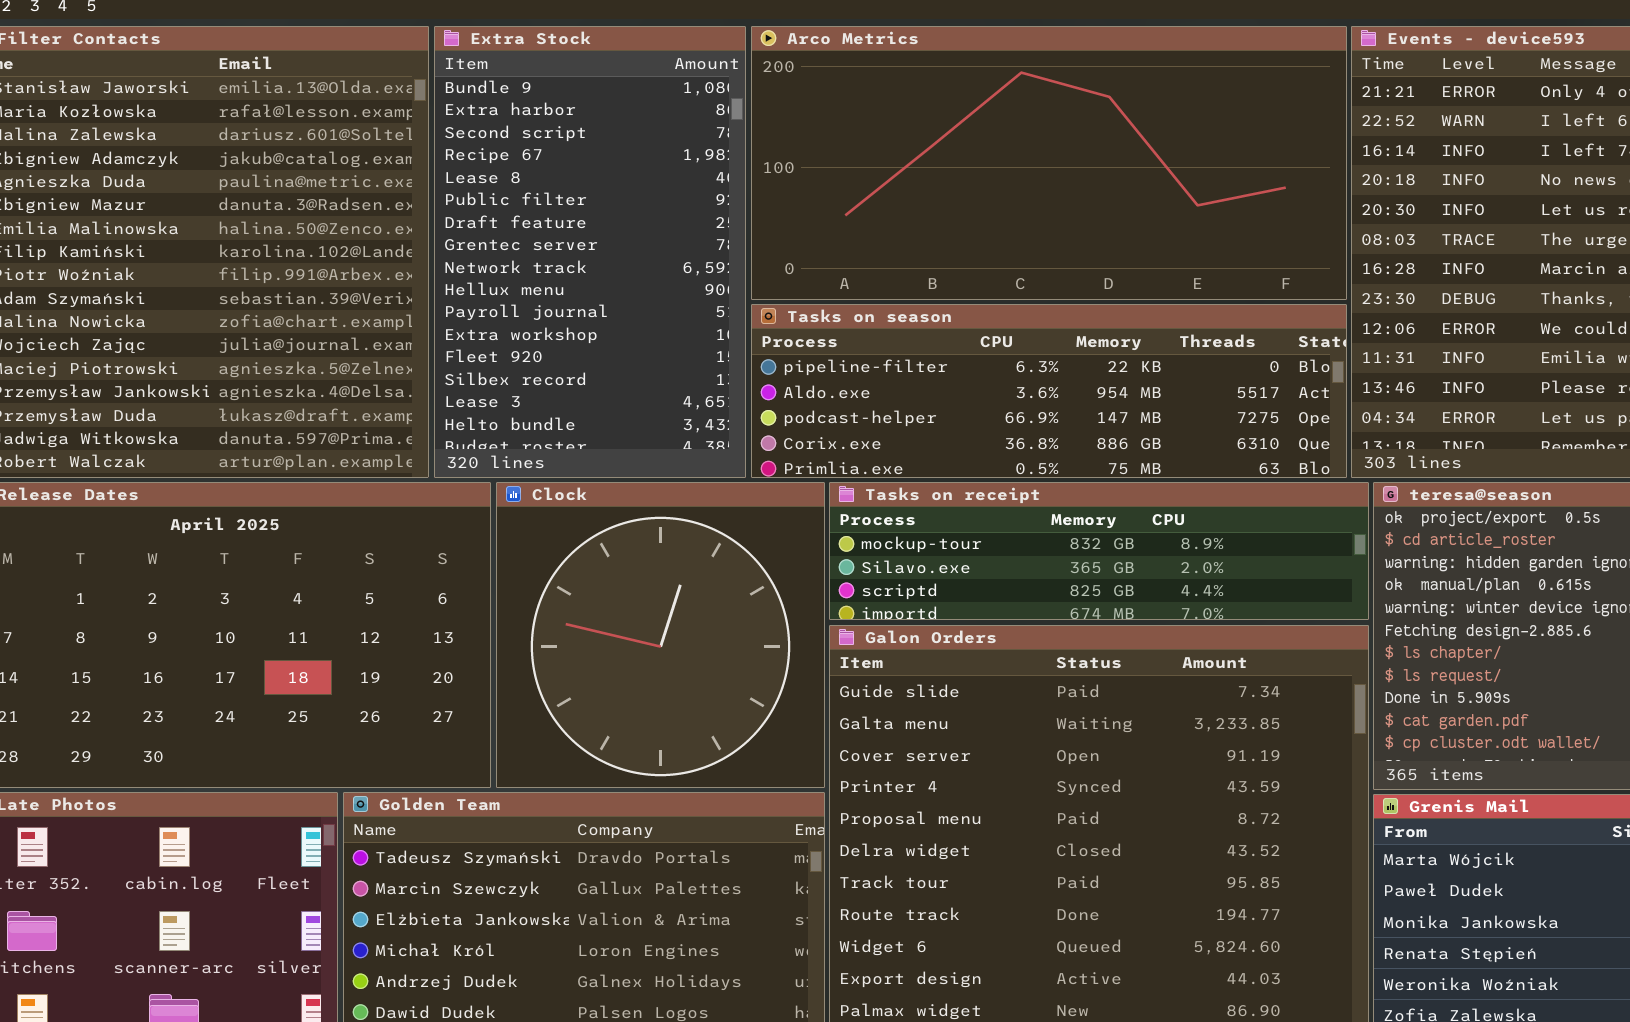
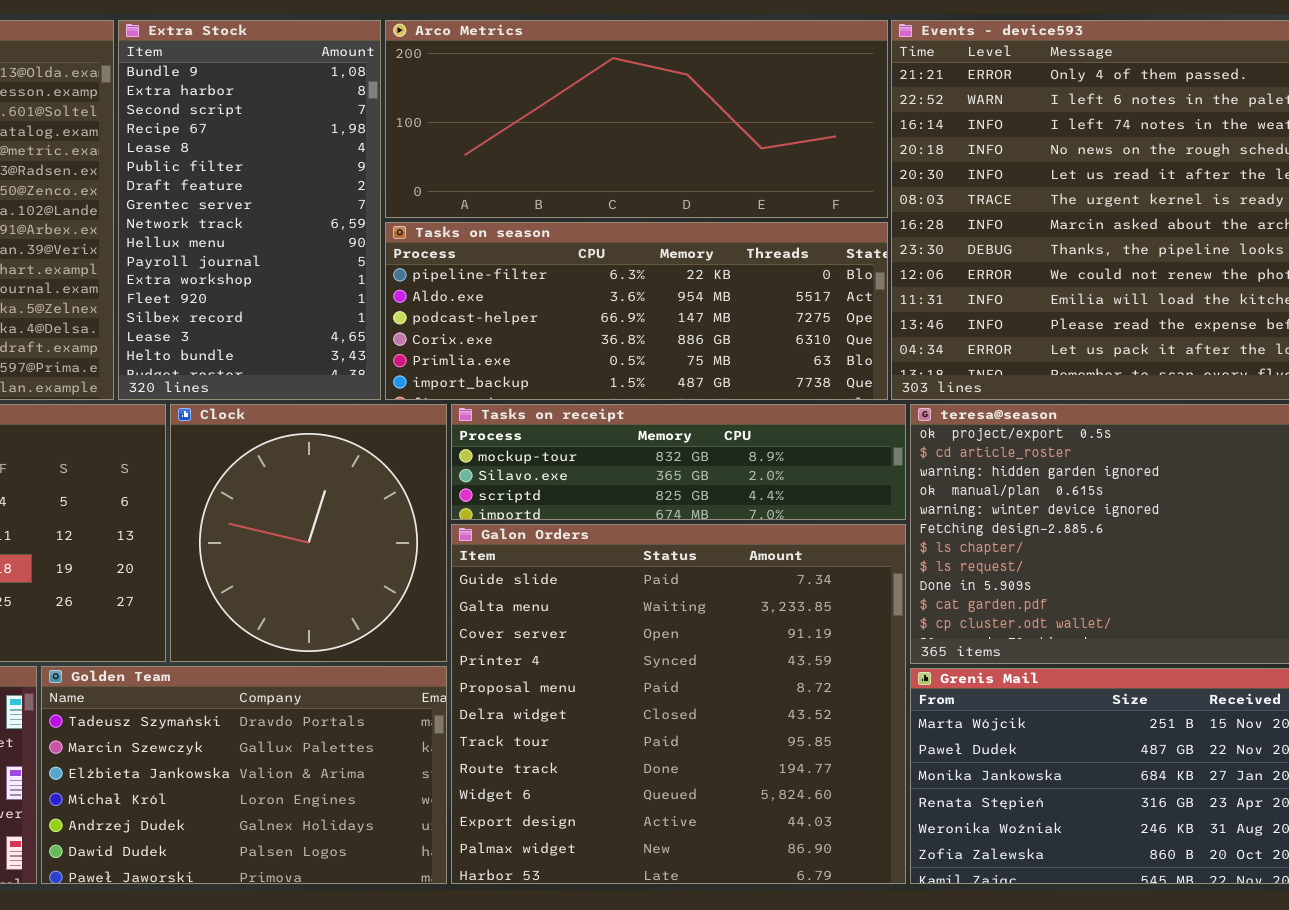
Arco Metrics: [751,26,1347,300] -> [385,20,888,218], resized
Tasks on season: [751,304,1347,478] -> [385,222,888,400], resized

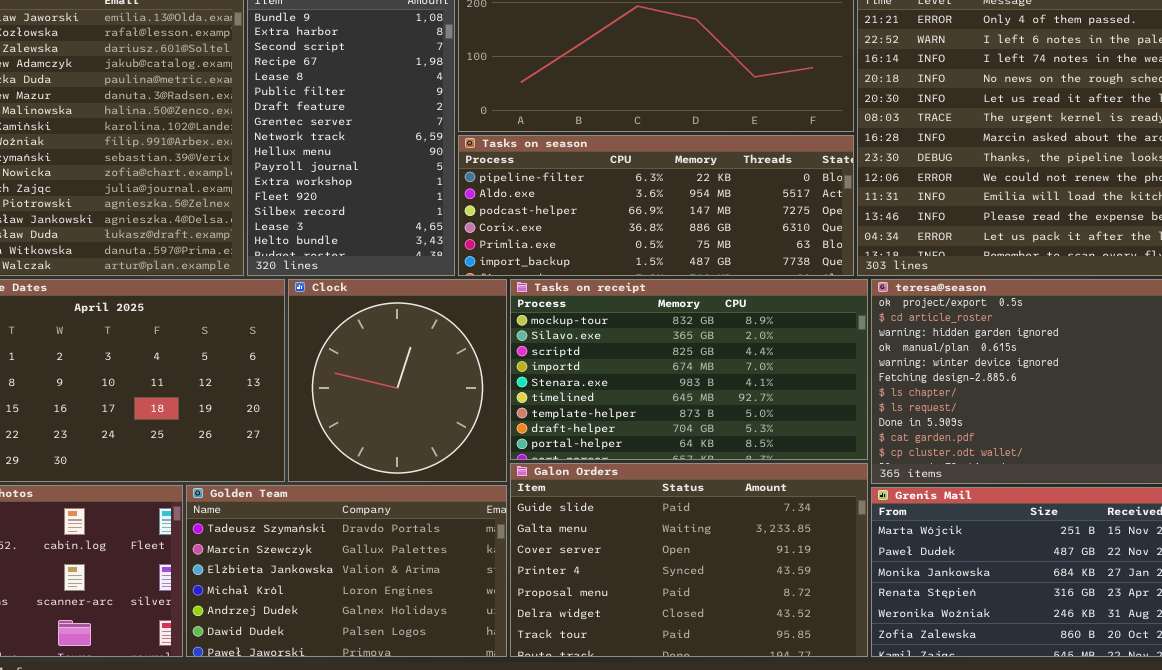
Tasks on receipt: [451,404,906,520] -> [510,279,868,460], resized
Galon Orders: [451,524,906,884] -> [510,463,868,657], resized

